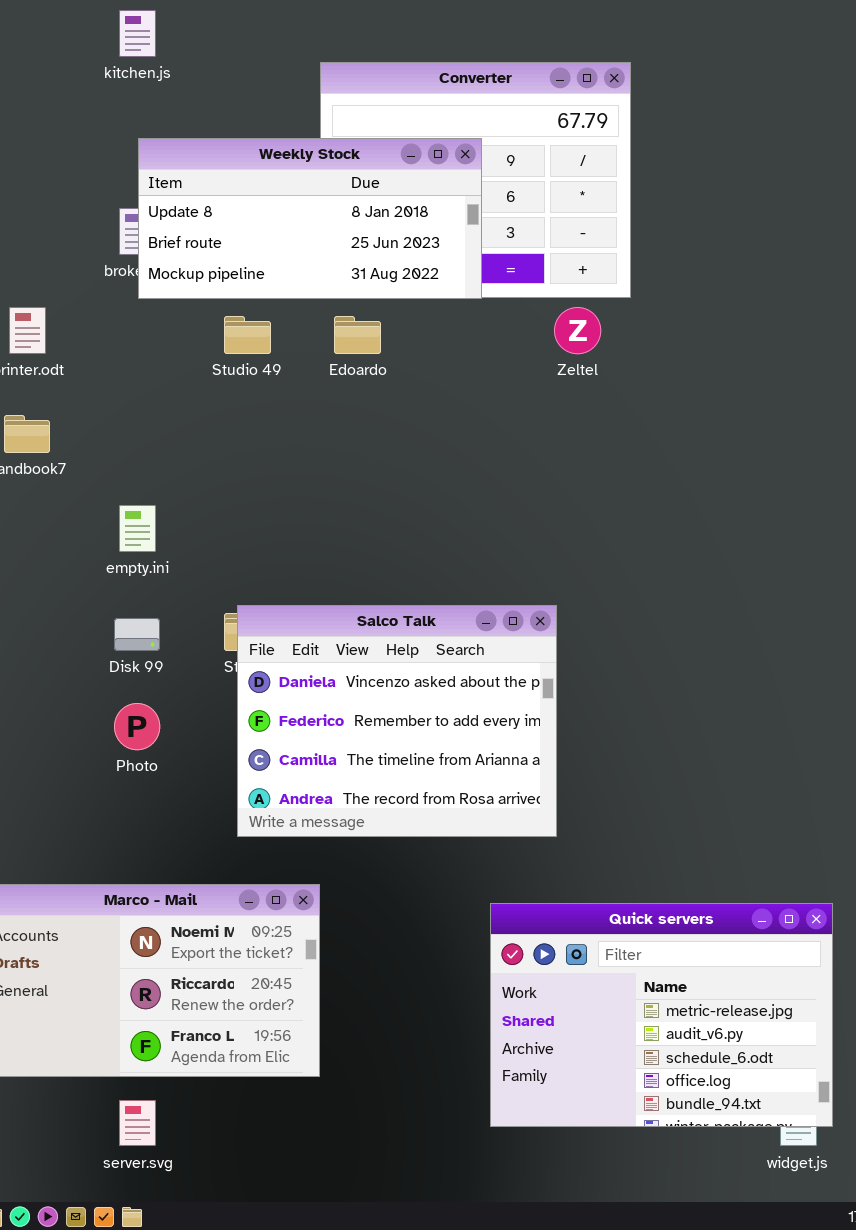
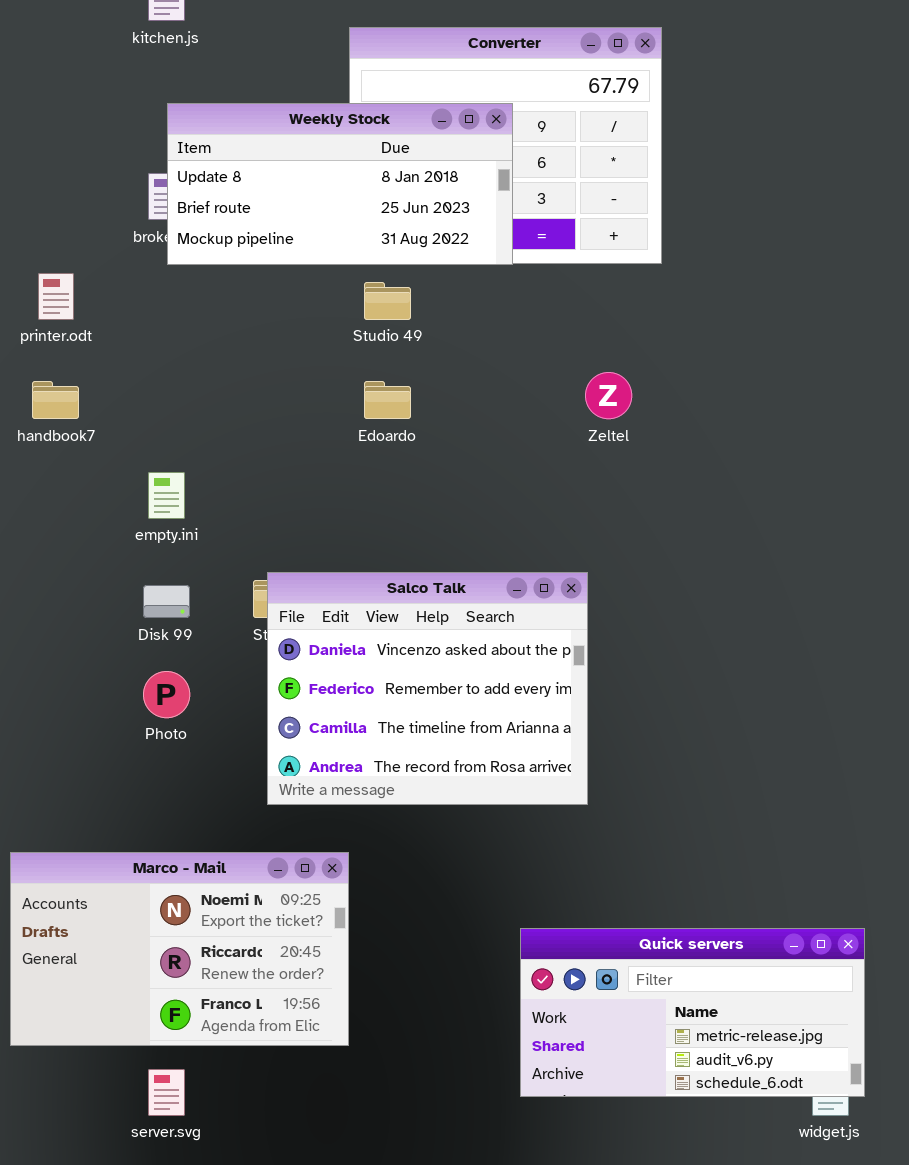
Zeltel: [554,307,601,354] -> [585,372,632,419], moved
Studio 49: [224,316,271,354] -> [364,282,411,320], moved
Edoardo: [334,316,381,354] -> [364,381,411,419], moved
Quick servers: [490,903,833,1127] -> [520,928,865,1097], resized

